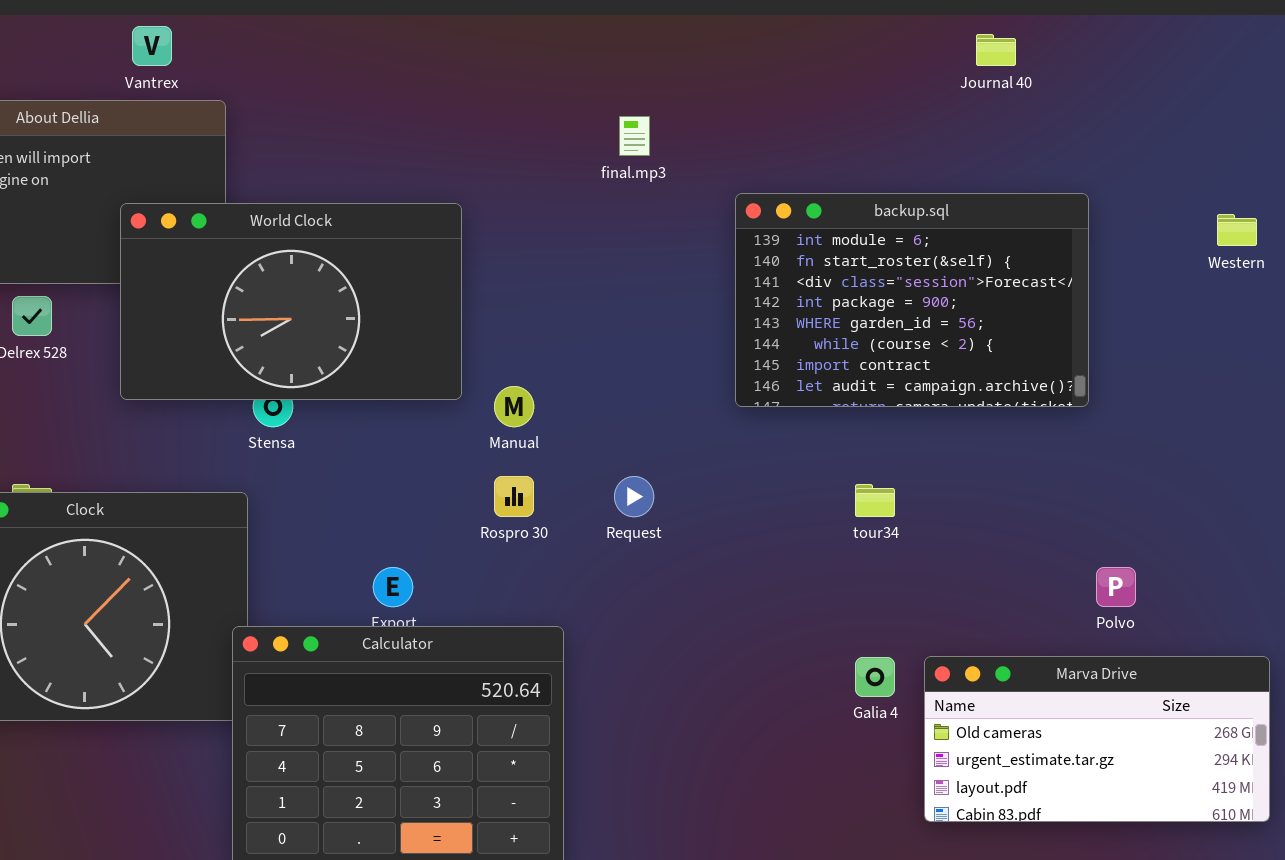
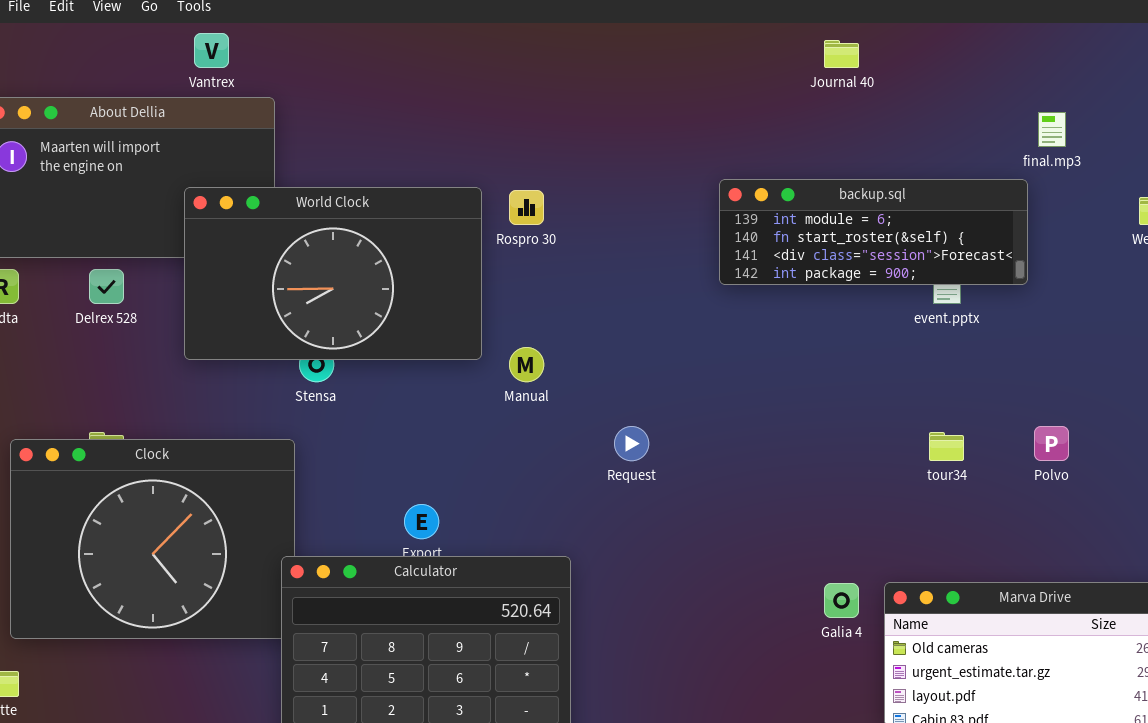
Journal 40: [976,34,1016,66] -> [824,40,859,68], moved
final.mp3: [619,116,650,156] -> [1038,112,1066,147], moved
backup.sql: [735,193,1089,407] -> [719,179,1028,285], resized
Rospro 30: [494,476,534,517] -> [509,190,544,225], moved
tour34: [855,484,895,517] -> [929,432,964,461], moved
Polvo: [1096,567,1136,607] -> [1034,426,1069,461], moved

